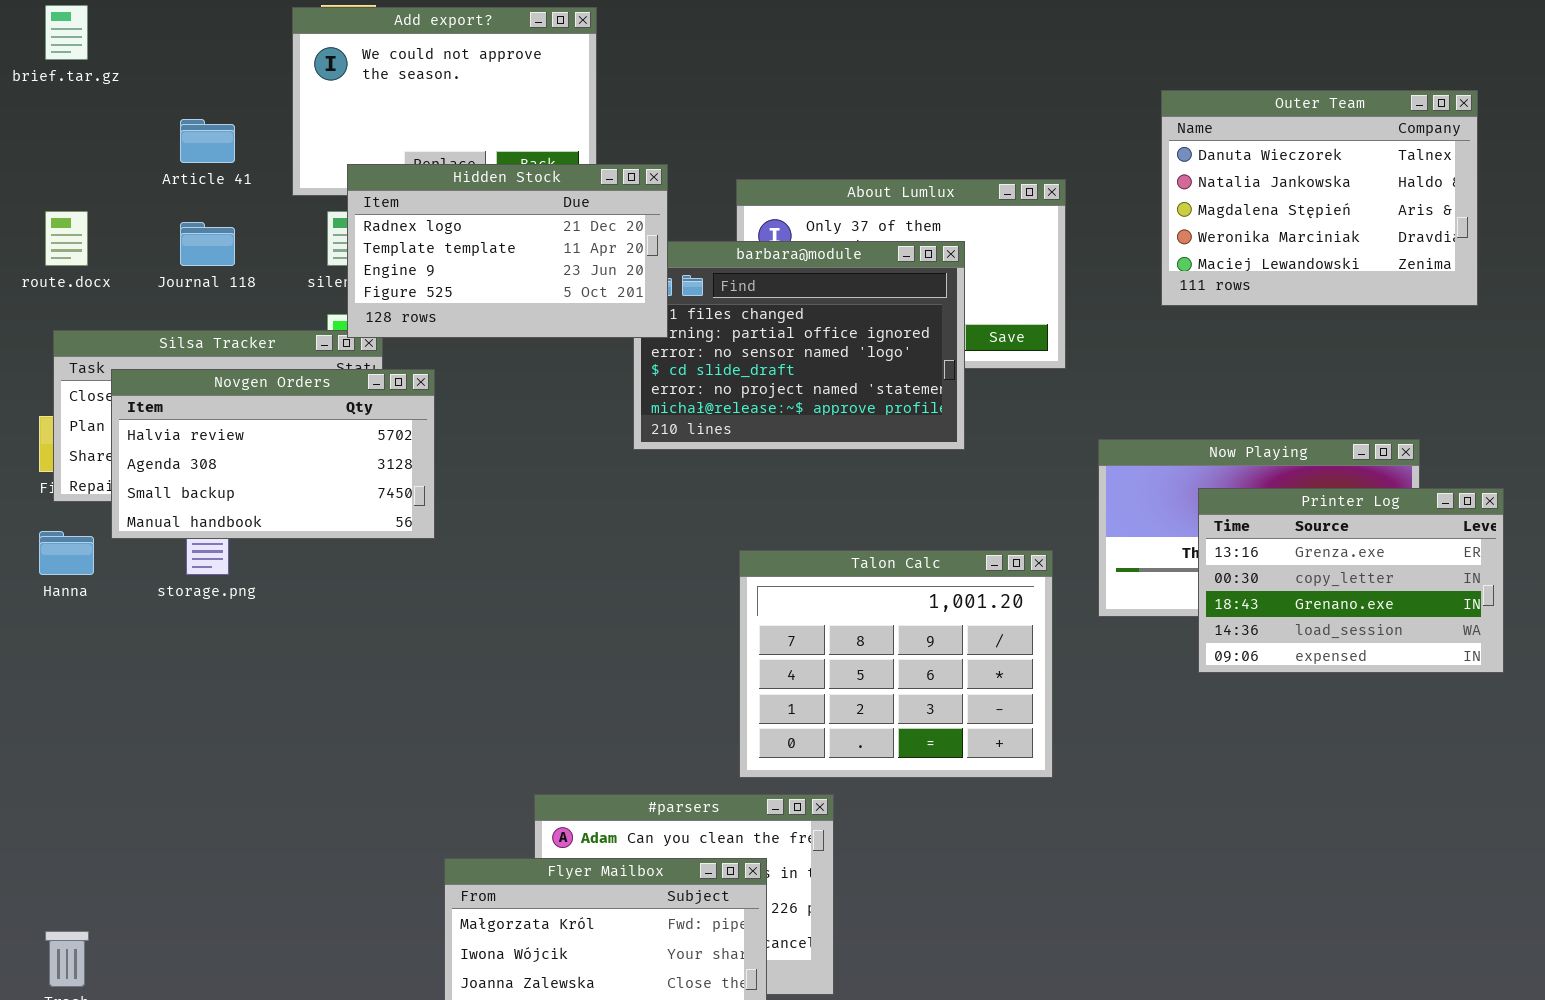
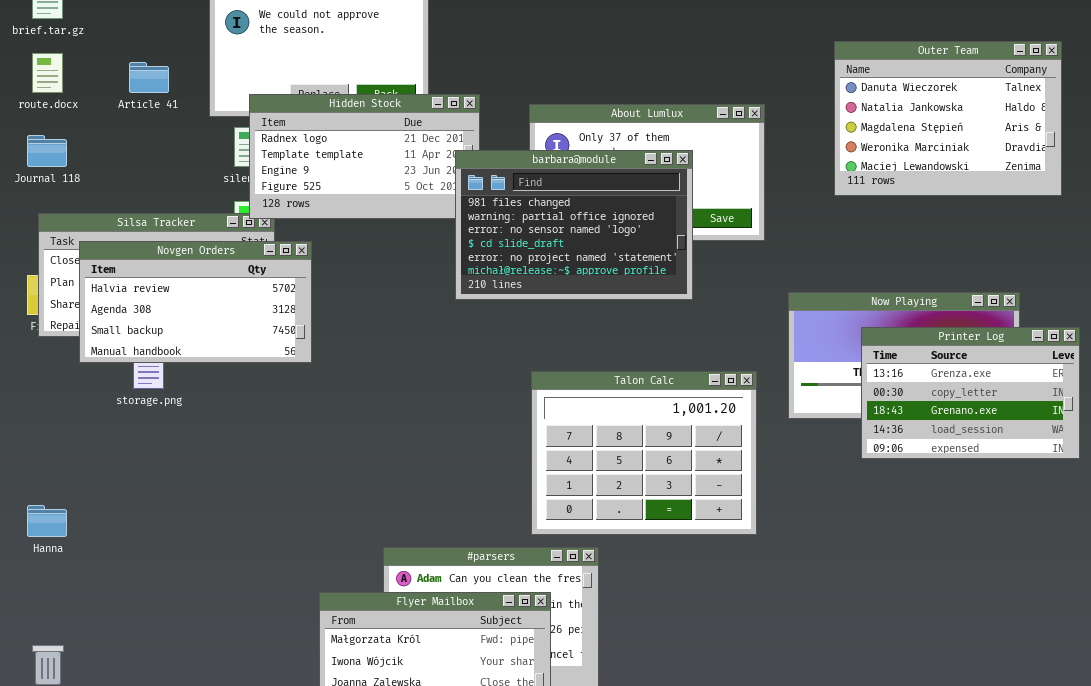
route.docx: [45,211,88,266] -> [32,53,63,93], moved
Journal 118: [180,222,235,266] -> [27,135,67,167], moved
barbara@module: [633,241,965,450] -> [455,150,693,300], raised
Hanna: [39,531,94,575] -> [27,505,67,537], moved

